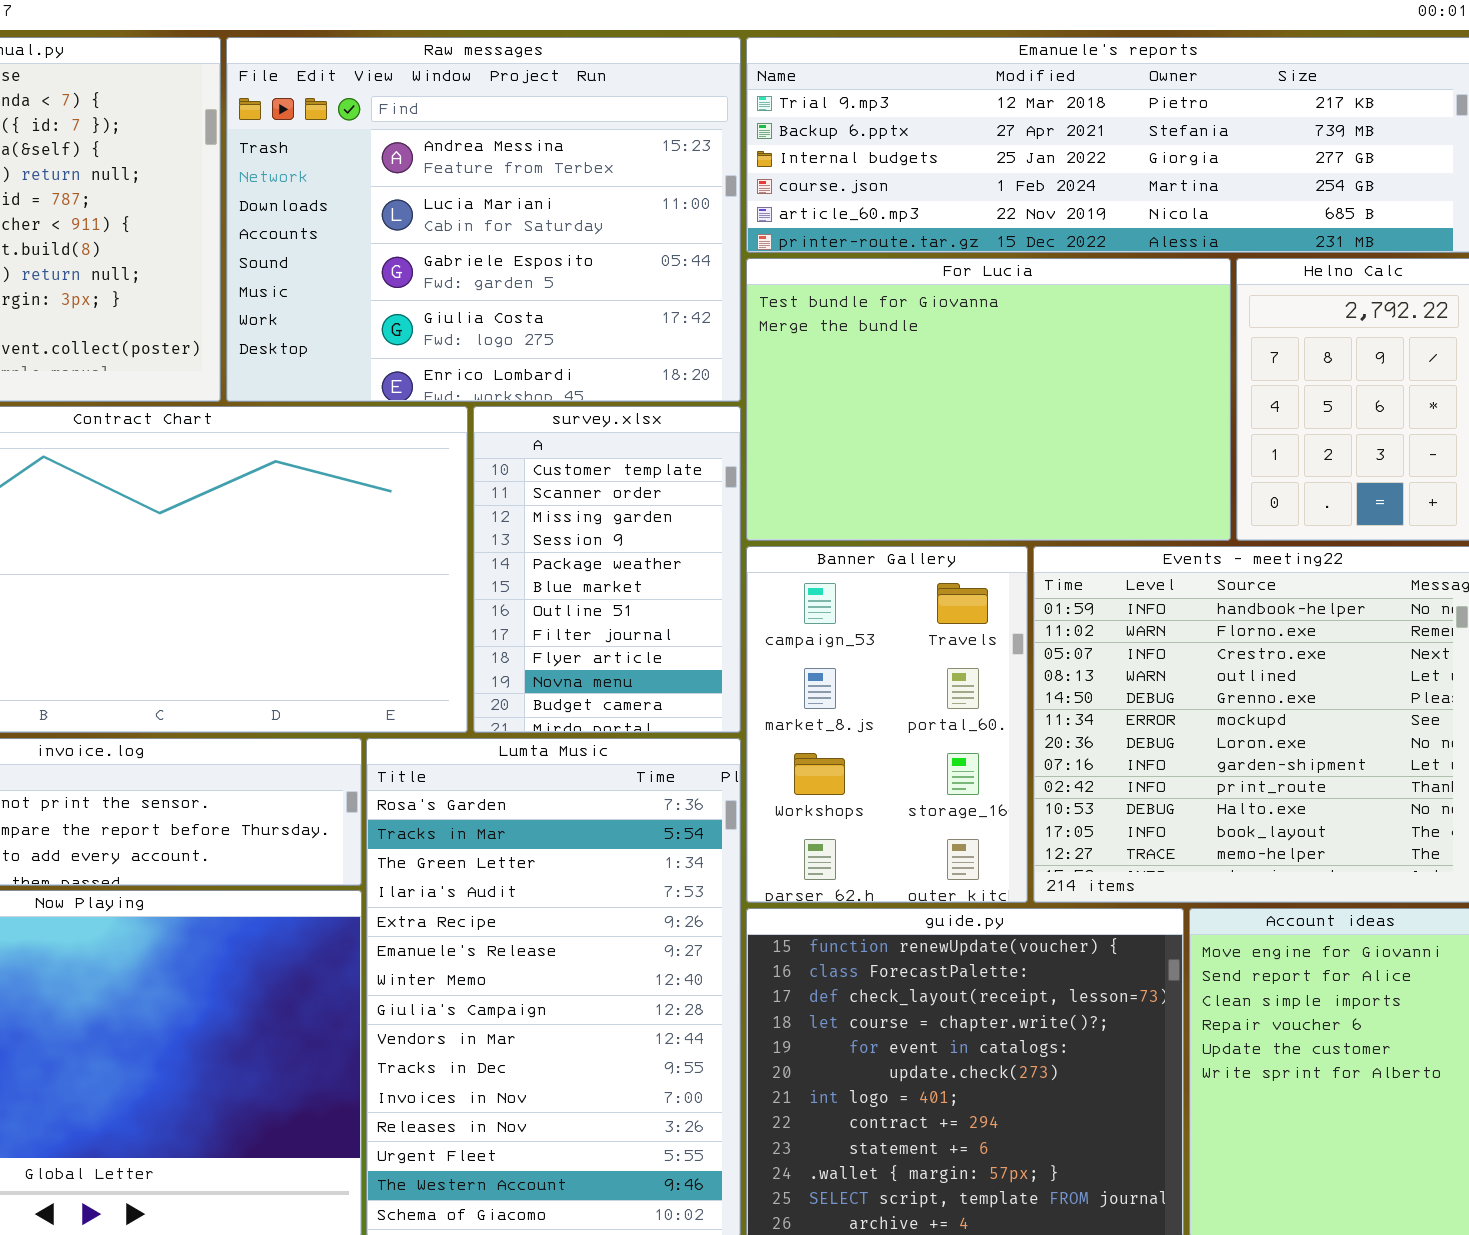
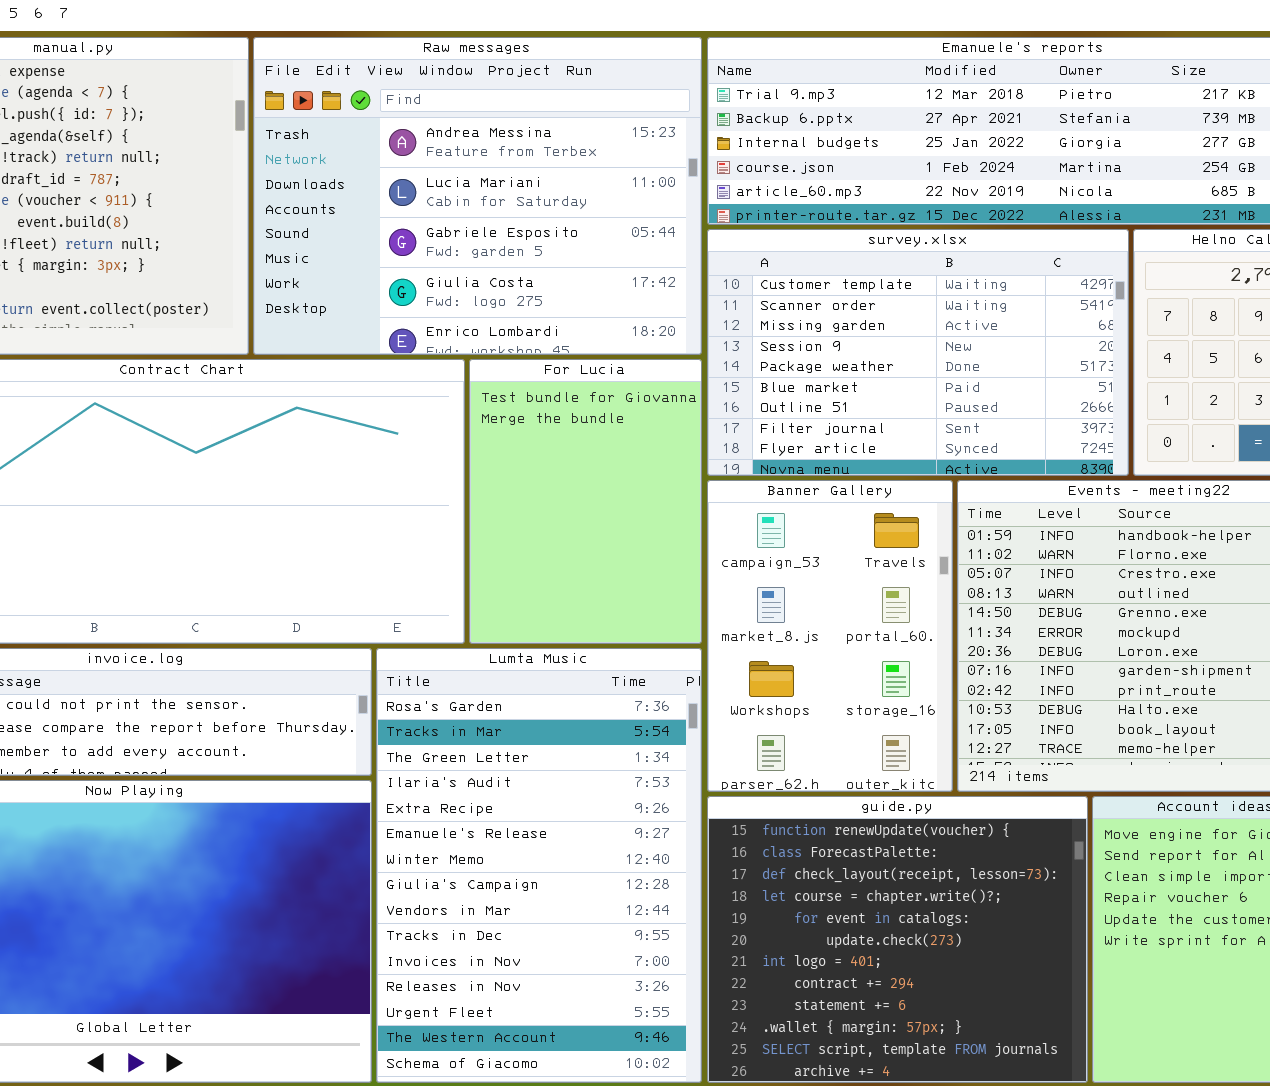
For Lucia: [746,258,1231,541] -> [469,359,702,644], moved, resized
survey.xlsx: [473,406,741,733] -> [707,229,1129,476], moved, resized

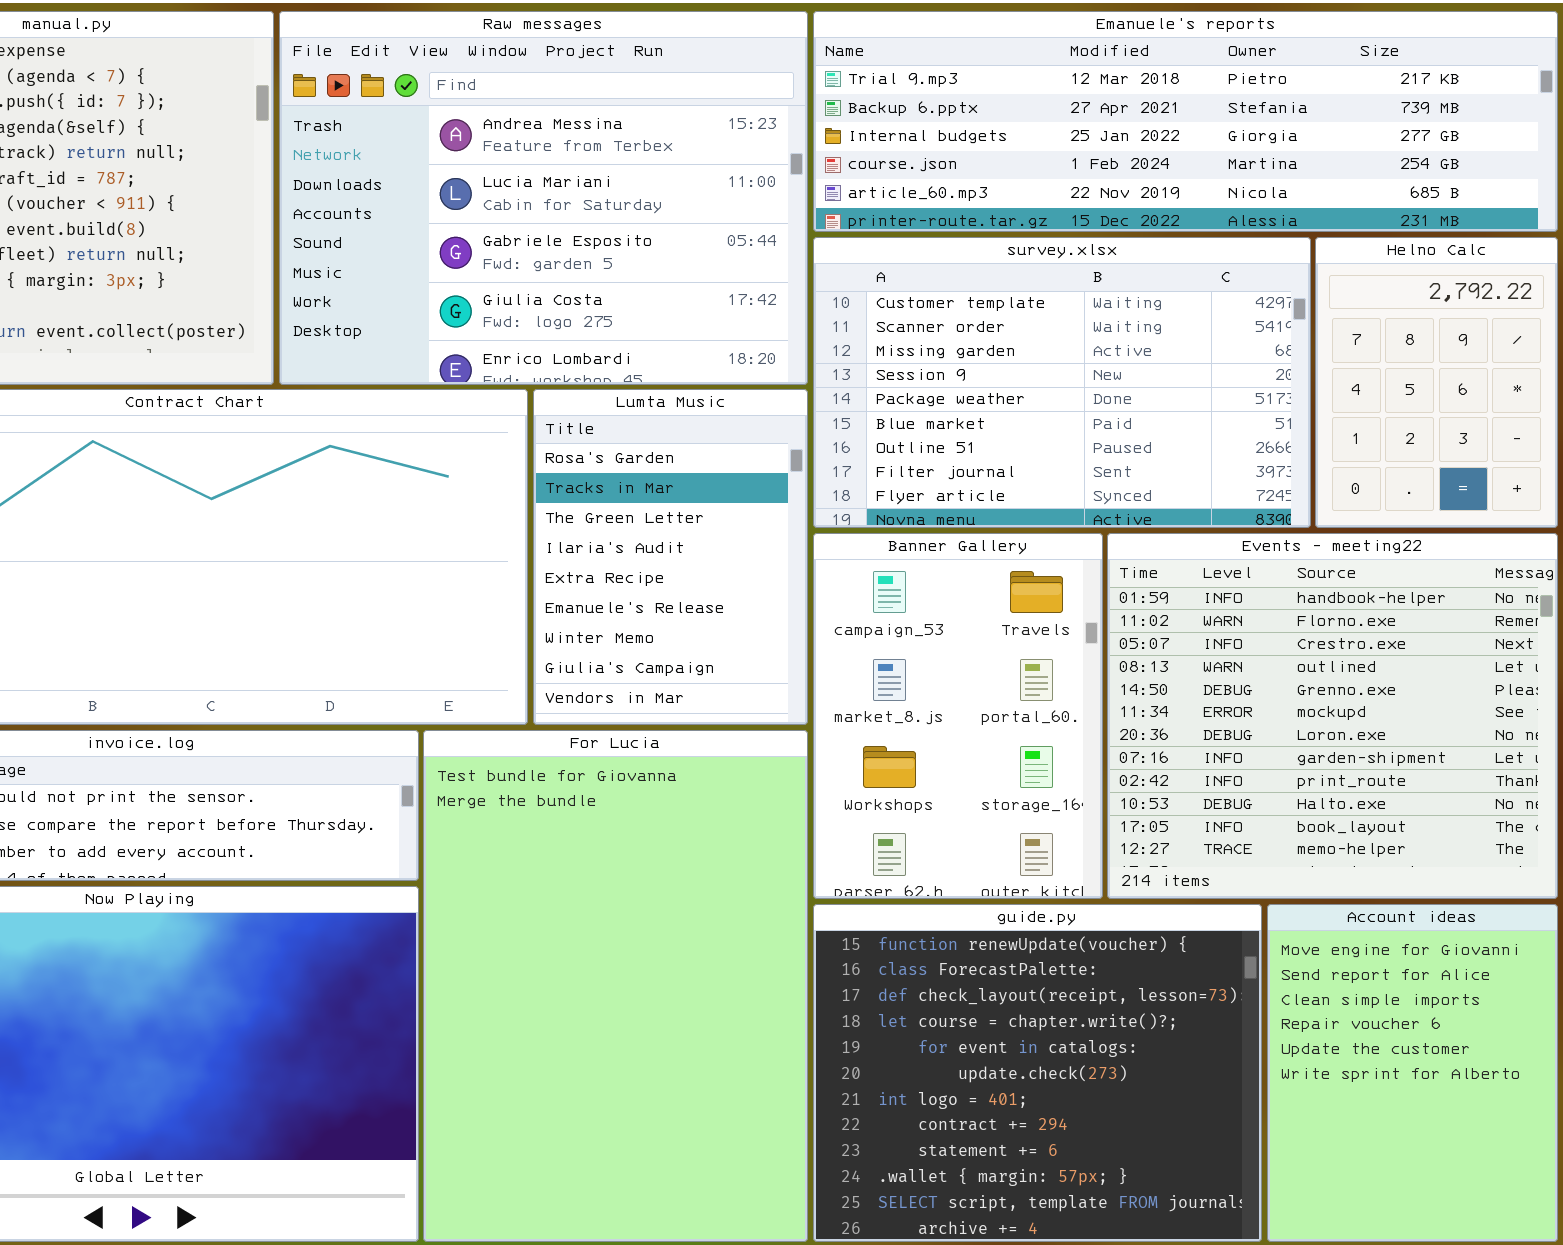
For Lucia: [469,359,702,644] -> [423,730,808,1242], moved, resized
Lumta Music: [376,648,702,1083] -> [533,389,808,725], moved, resized

